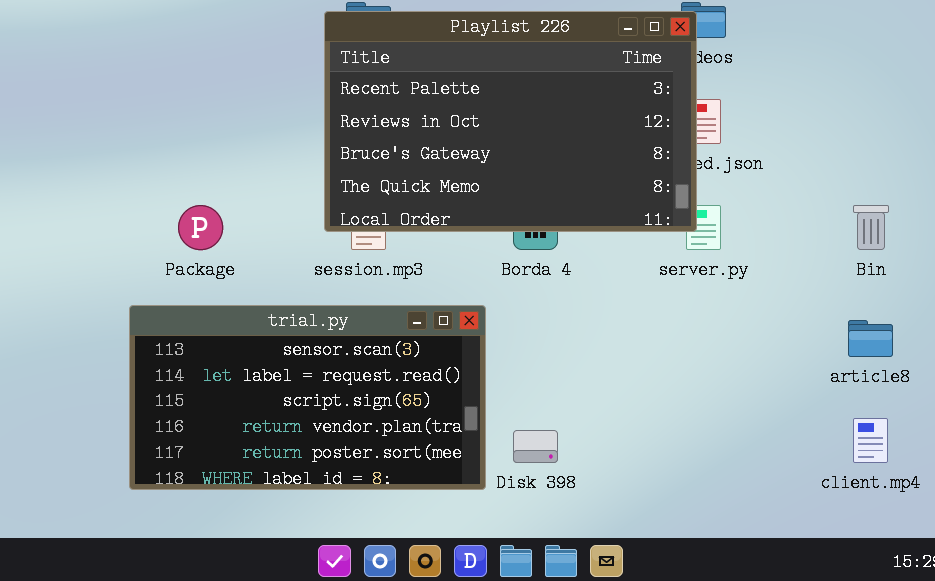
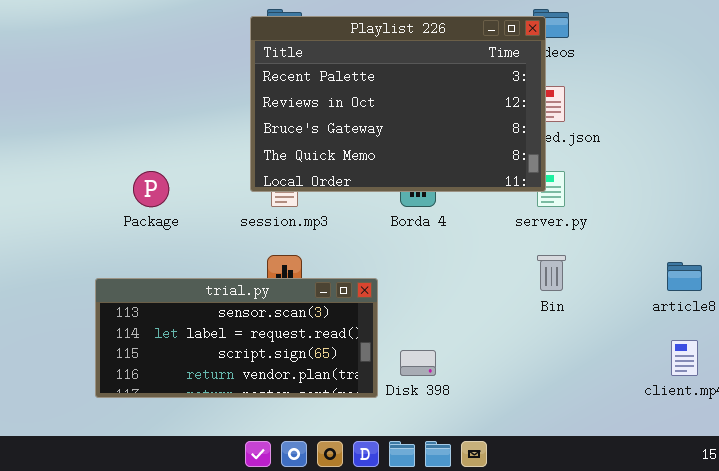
Bin: [853,205,889,250] -> [537,255,566,291], moved
trial.py: [129,305,486,490] -> [95,278,378,398], resized

